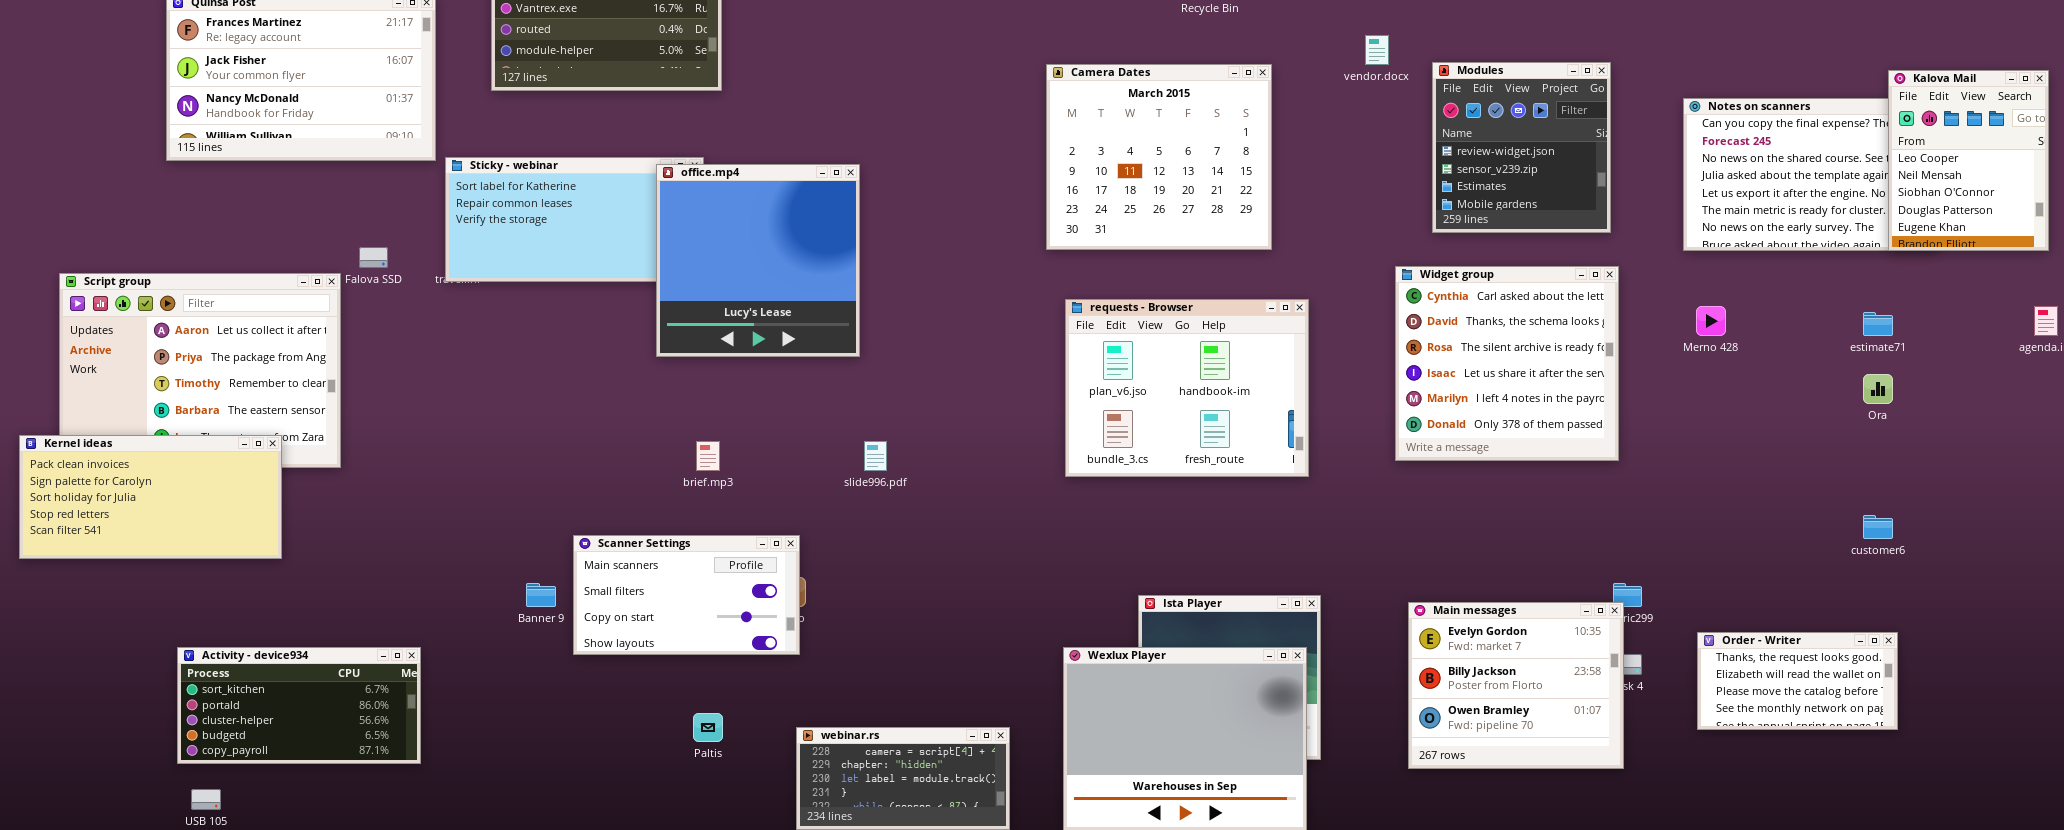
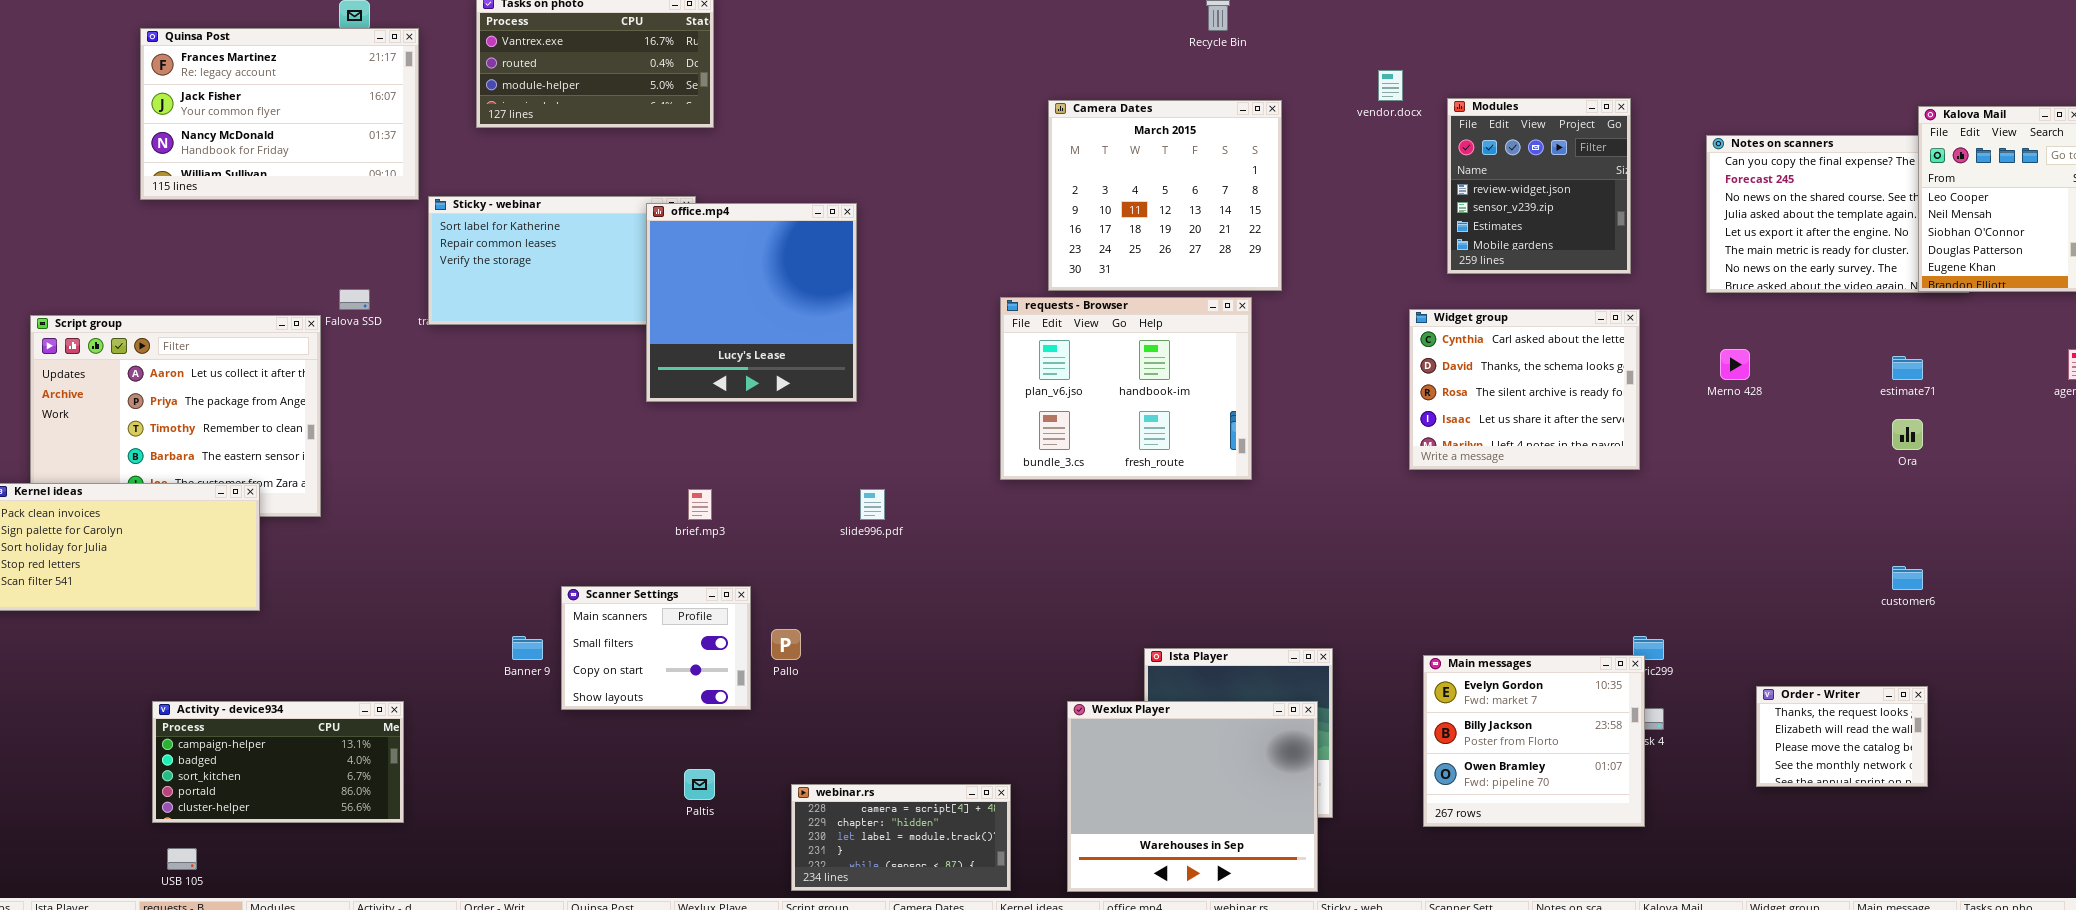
Widget group: [1395,266,1619,461] -> [1409,309,1640,470], resized
requests - Browser: [1065,299,1309,477] -> [1000,297,1252,480], moved
Scanner Settings: [573,535,800,655] -> [561,586,751,710], resized
Order - Writer: [1697,632,1898,730] -> [1756,686,1928,787], resized
Activity - device934: [177,647,421,764] -> [152,701,404,823], scrolled up 2 rows

